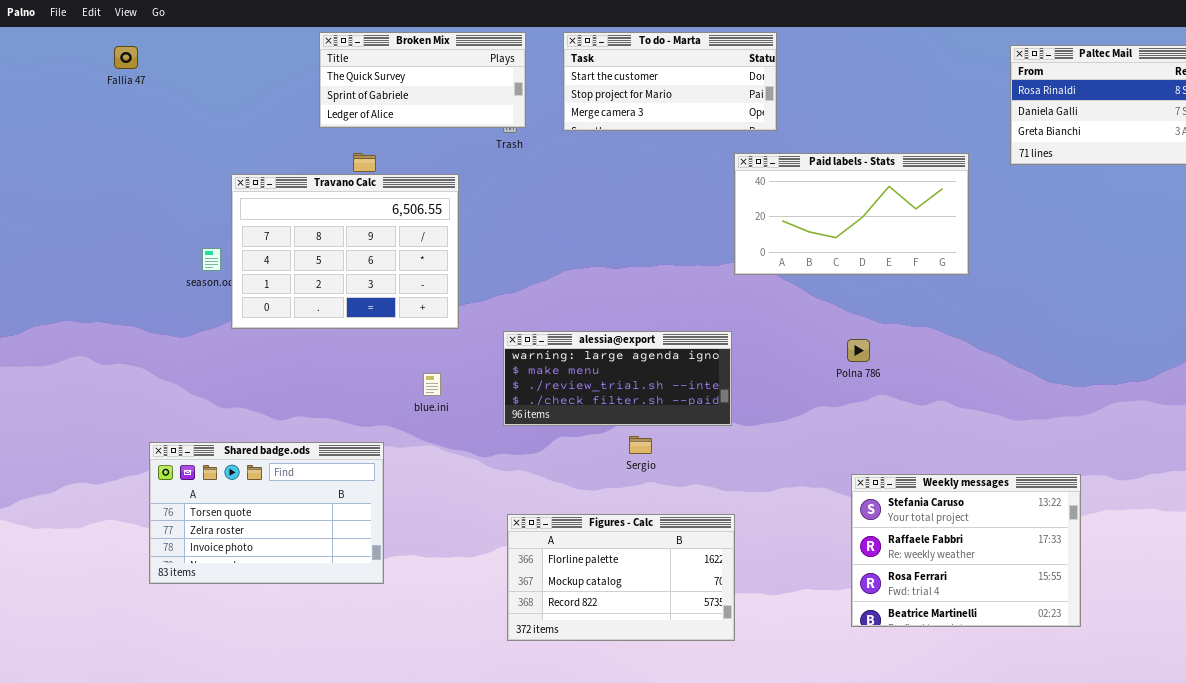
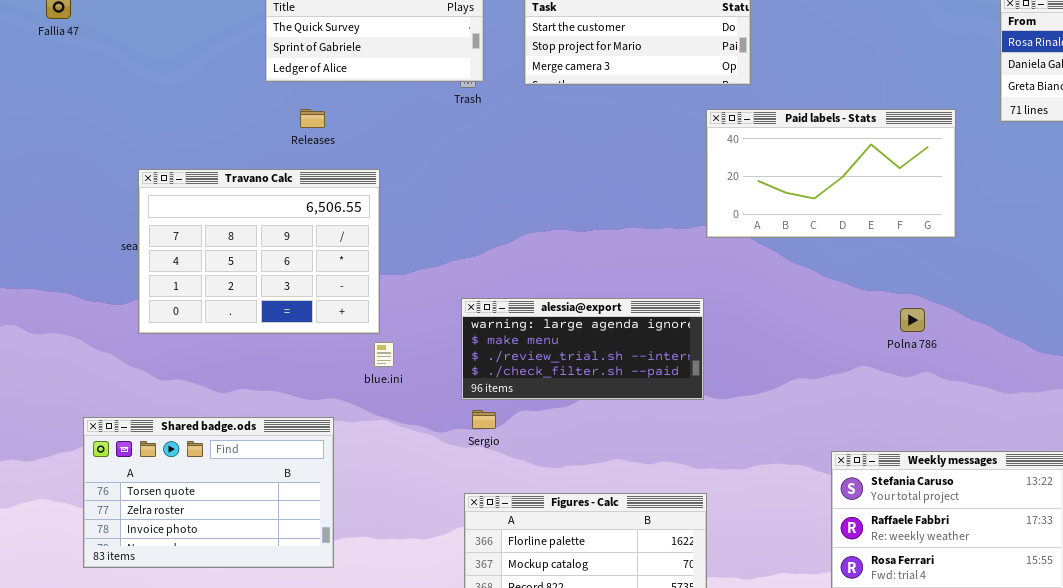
Travano Calc: [231,174,459,329] -> [138,169,380,334], moved
Polna 786: [847,339,870,362] -> [900,308,925,332], moved
Sergio: [629,436,652,454] -> [472,410,496,429], moved

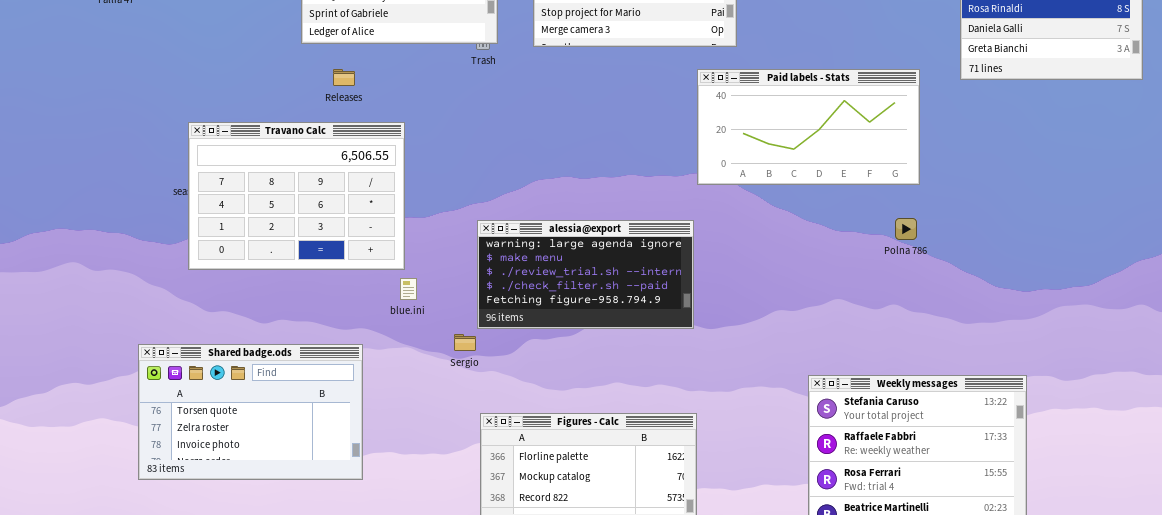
alessia@export: [461,298,704,400] -> [477,220,694,329], resized
Polna 786: [900,308,925,332] -> [895,218,917,240], moved
Sergio: [472,410,496,429] -> [454,334,476,351], moved

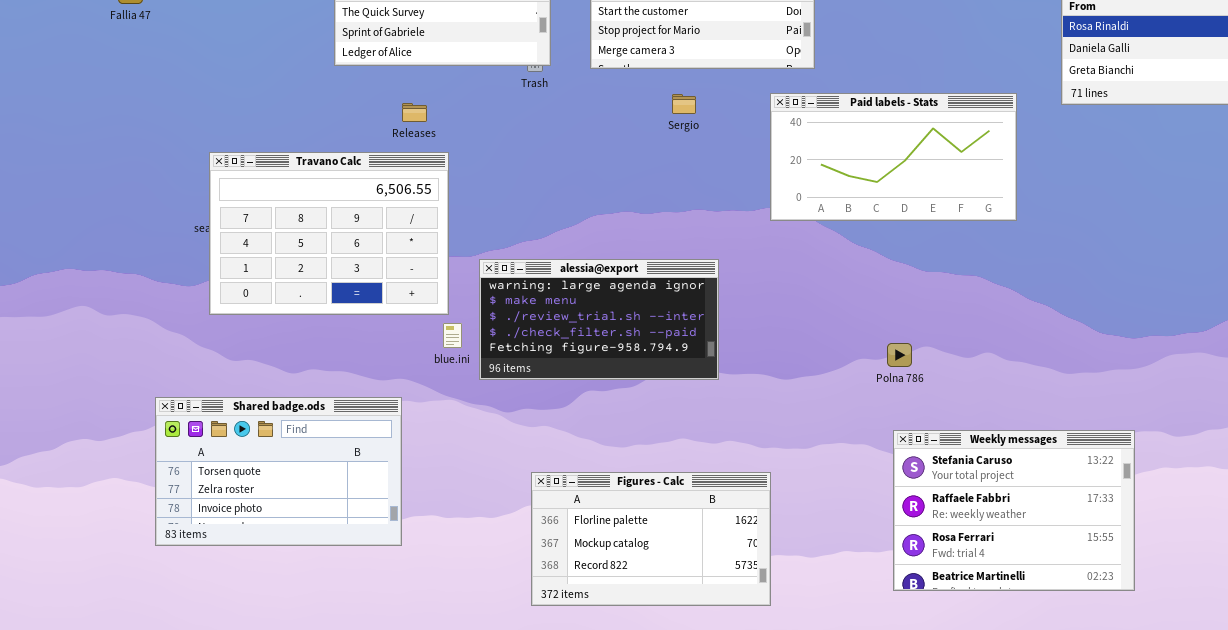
Releases: [333,69,355,86] -> [402,103,427,122], moved
Polna 786: [895,218,917,240] -> [887,343,912,367], moved
alessia@export: [477,220,694,329] -> [479,259,719,380], moved
Sergio: [454,334,476,351] -> [672,94,696,114], moved

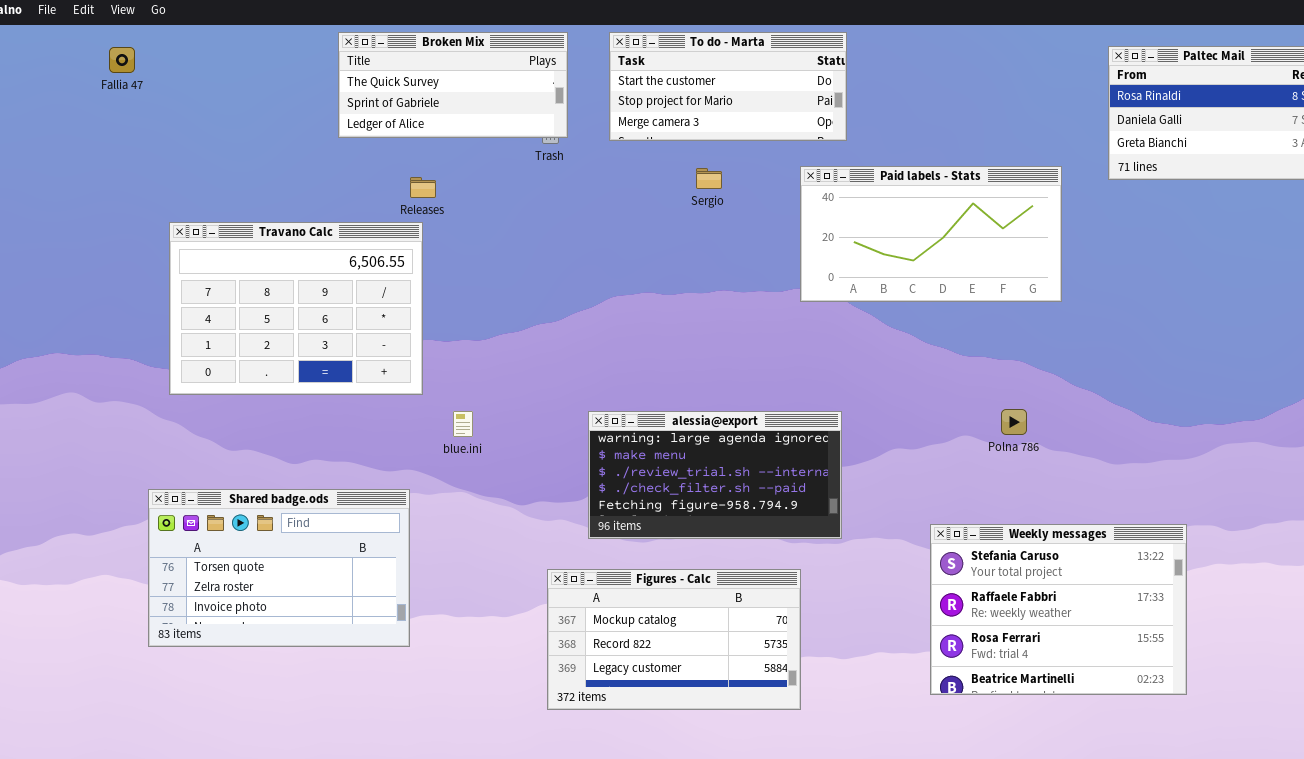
Travano Calc: [209,152,449,315] -> [169,222,423,395], moved
alessia@export: [479,259,719,380] -> [588,411,842,539], moved
Polna 786: [887,343,912,367] -> [1001,409,1027,435], moved
Figures - Calc: [531,472,771,606] -> [547,569,801,710], scrolled down 1 row

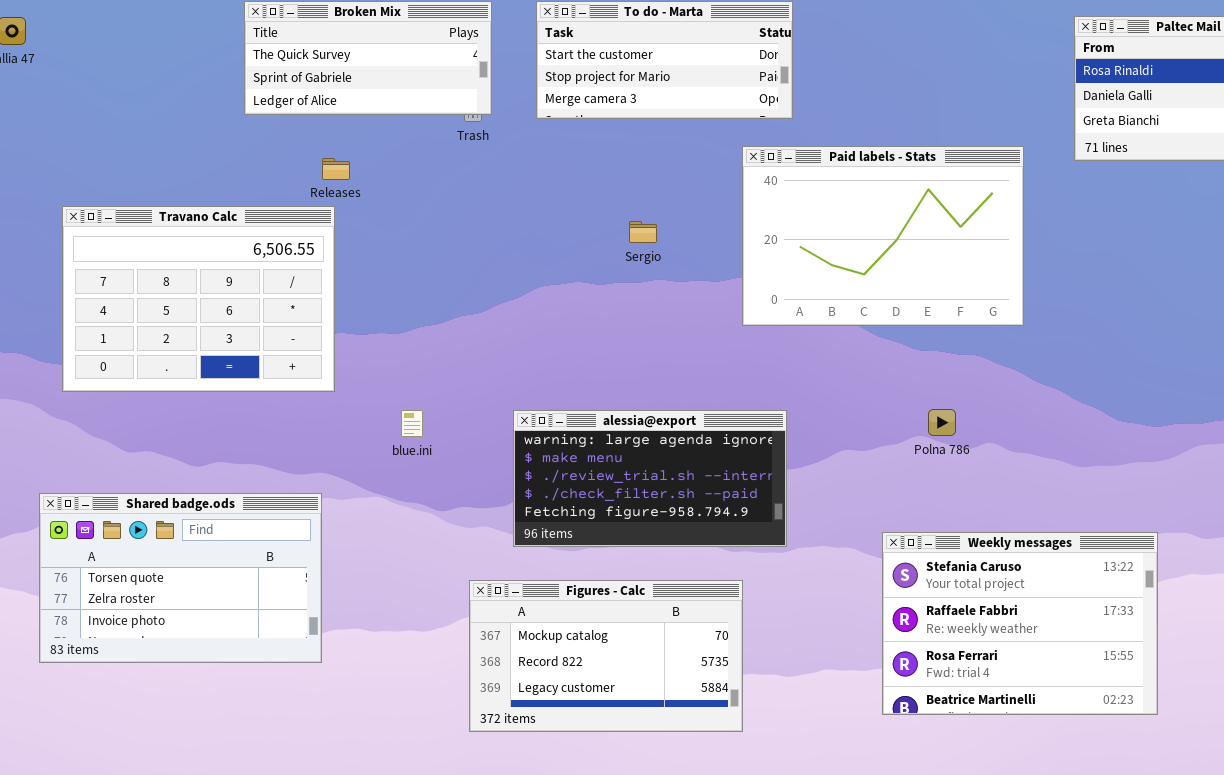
Paid labels - Stats: [800,166,1062,302] -> [742,146,1024,326], resized
Sergio: [696,168,722,189] -> [629,221,657,243], moved
Polna 786: [1001,409,1027,435] -> [928,409,956,436], moved
blue.ini: [453,411,473,437] -> [401,410,423,437], moved

